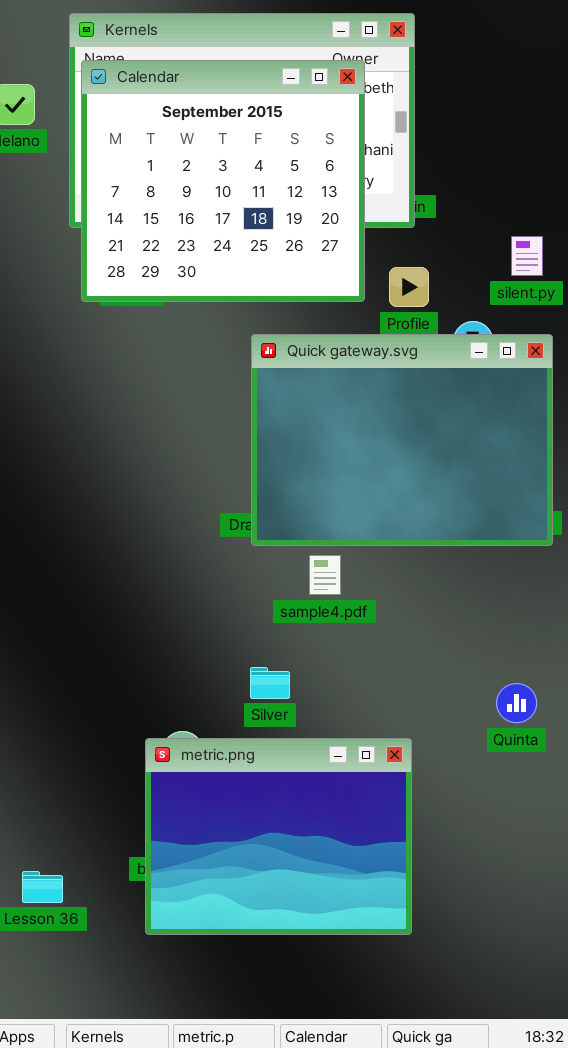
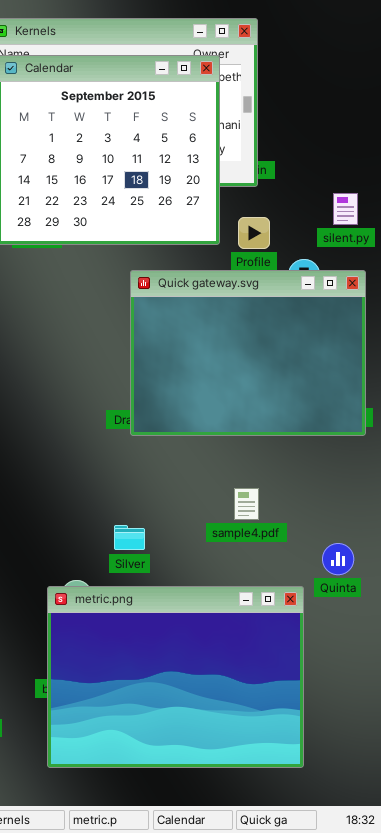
sample4.pdf: [309,555,341,595] -> [234,488,259,520], moved
Silver: [250,667,290,699] -> [114,525,145,550], moved
metric.png: [145,738,412,935] -> [47,586,304,768], resized

